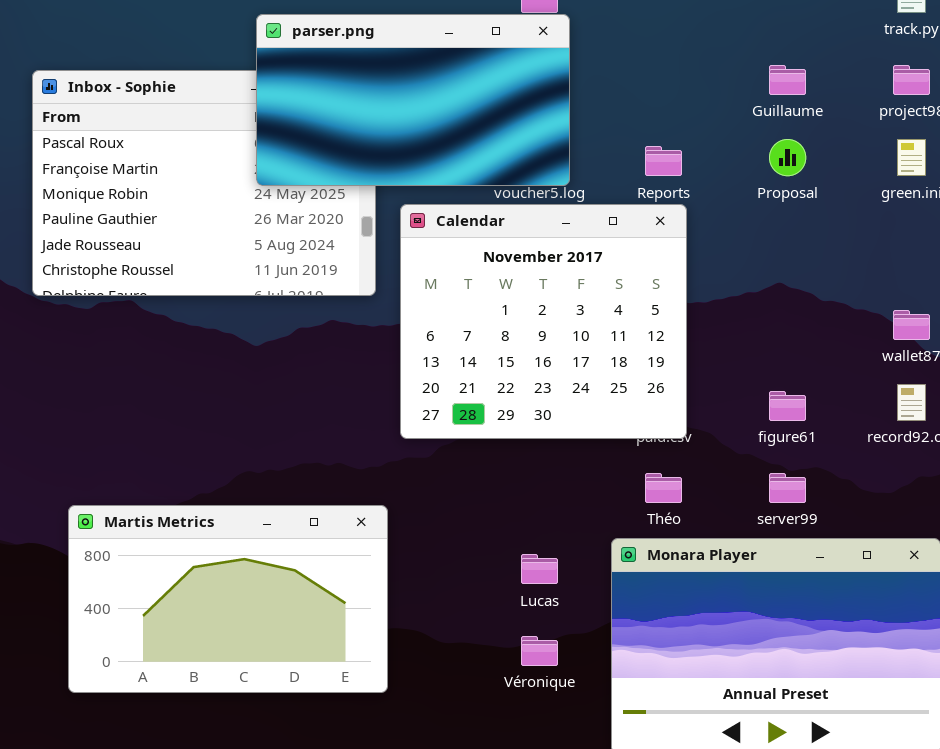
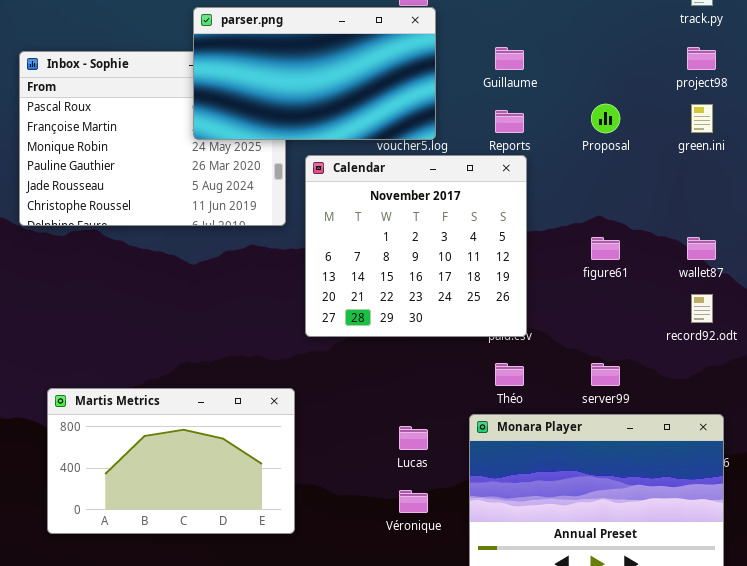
Guillaume: [769,65,806,95] -> [495,47,524,70], moved
figure61: [769,391,806,421] -> [591,237,620,260], moved

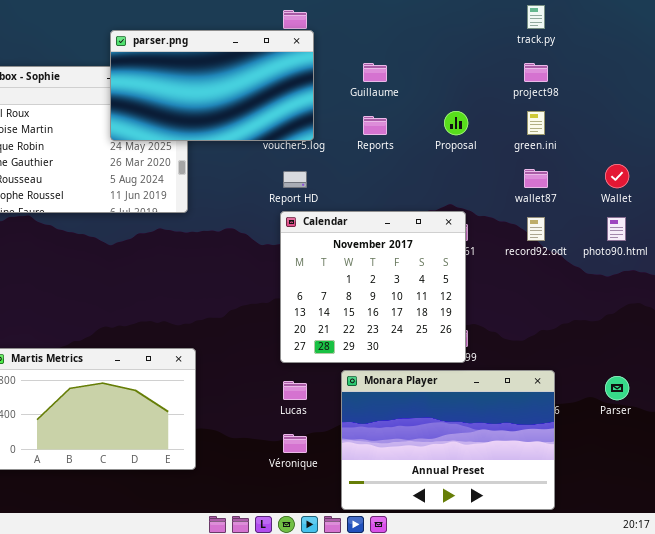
Calendar: [305,155,527,337] -> [280,211,466,363], moved
wallet87: [687,237,716,260] -> [524,169,548,188], moved
record92.odt: [691,294,713,323] -> [527,217,545,241], moved

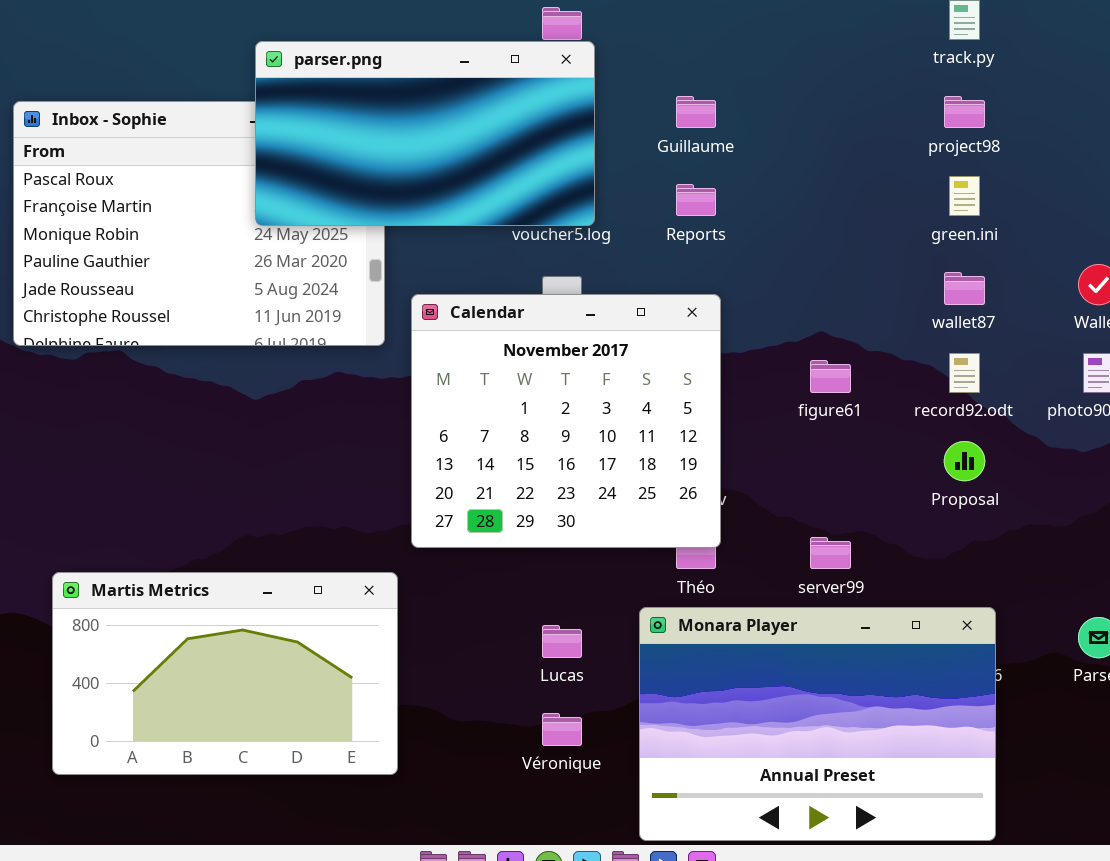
Proposal: [444,111,468,135] -> [944,441,985,481], moved
Calendar: [280,211,466,363] -> [411,294,721,548], moved

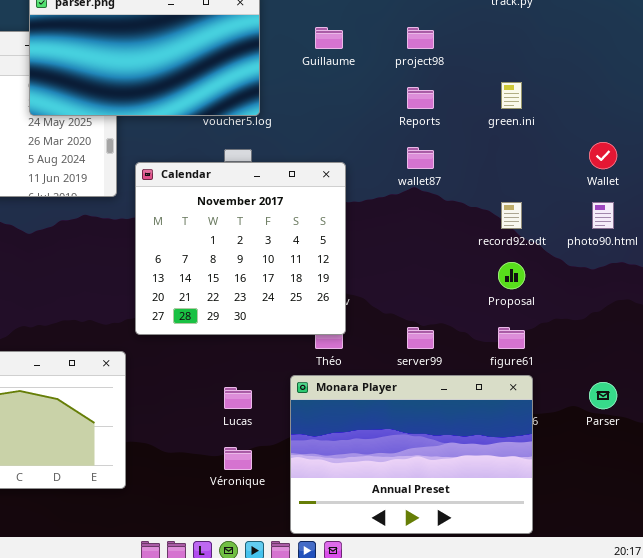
project98: [944,96,985,128] -> [407,27,434,49], moved
Reports: [676,184,716,216] -> [407,87,434,109], moved
wallet87: [944,272,985,305] -> [407,147,434,169], moved
figure61: [810,360,851,393] -> [498,327,525,349], moved

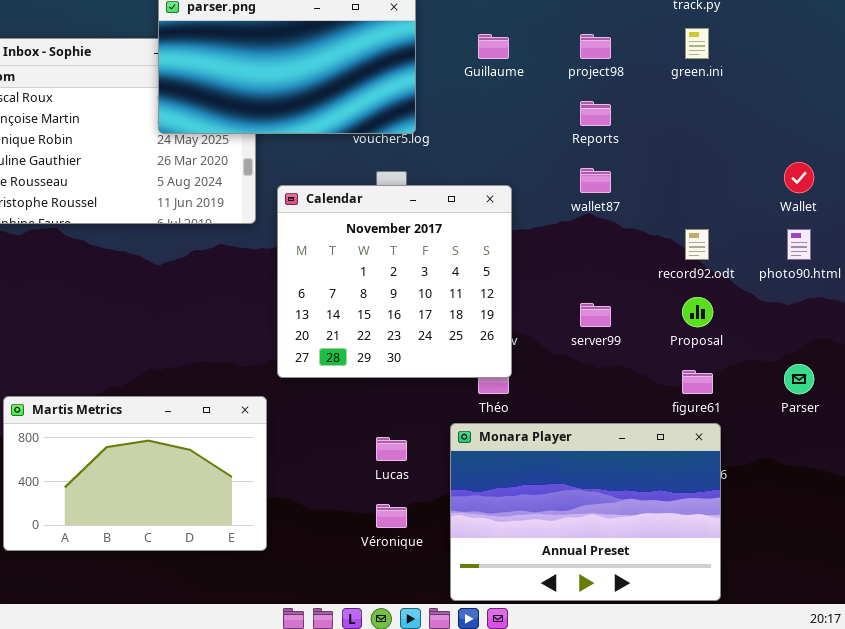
green.ini: [501,82,522,109] -> [685,28,709,59], moved
server99: [407,327,434,349] -> [580,303,611,327], moved
Parser: [589,382,617,409] -> [784,364,814,394], moved

